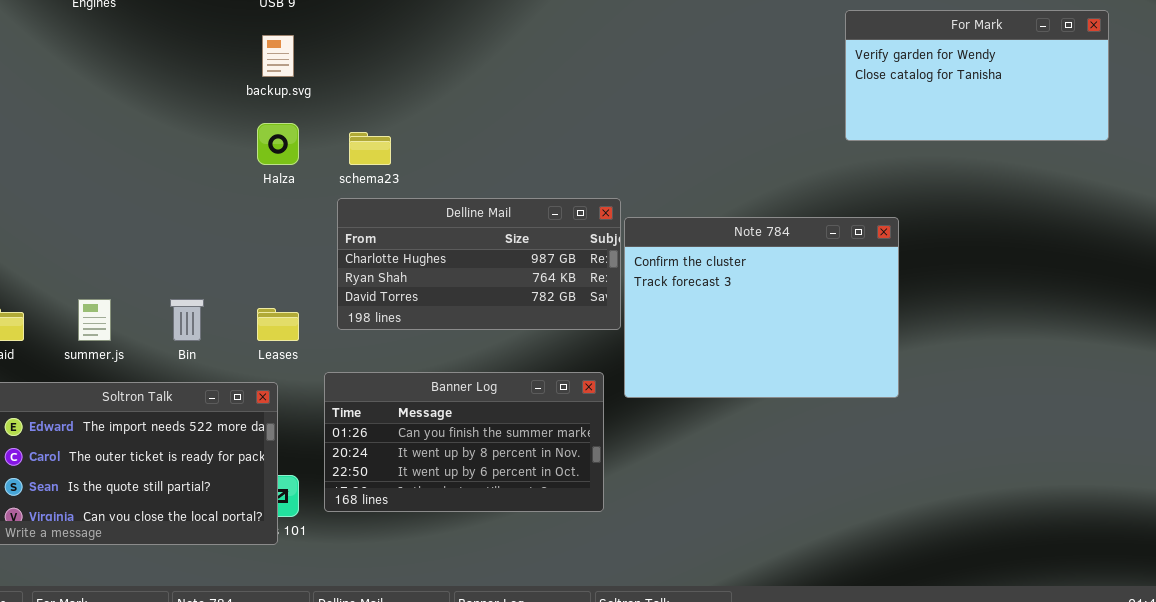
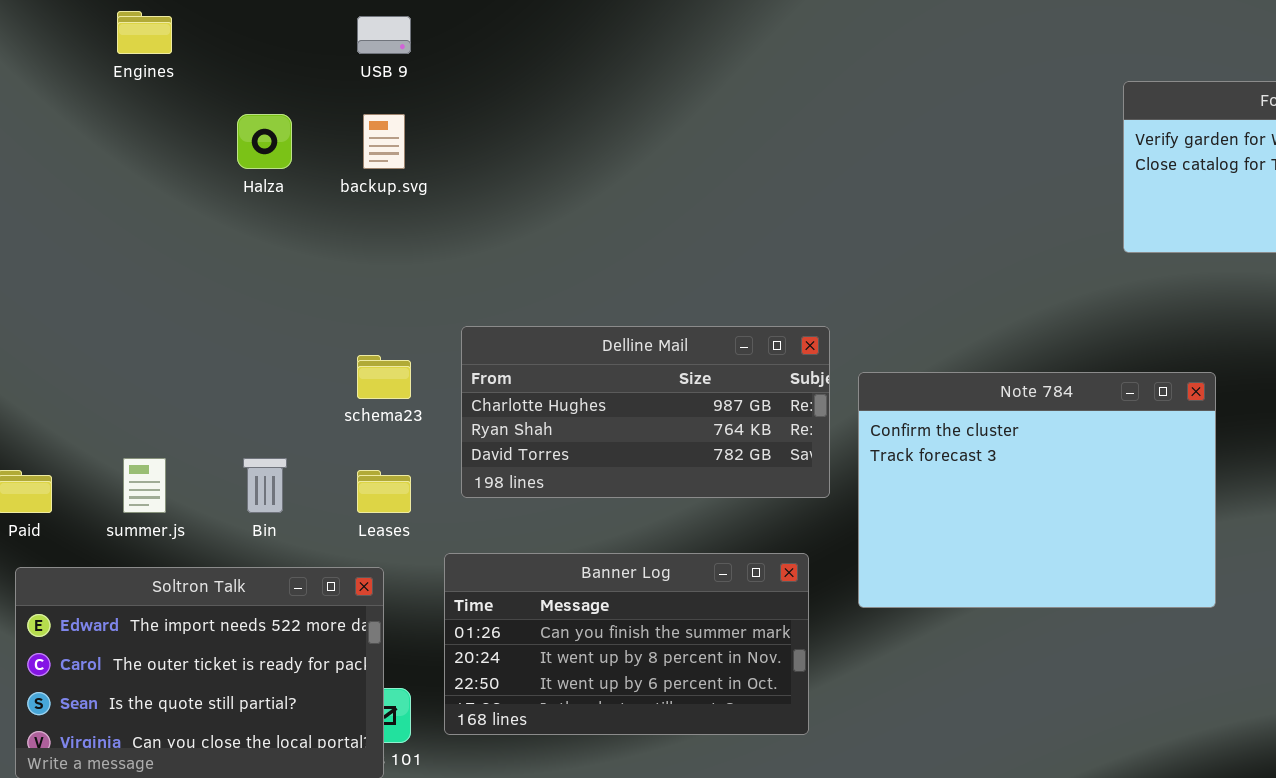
Halza: [257,123,299,165] -> [237,114,292,169], moved
schema23: [349,132,391,165] -> [357,355,411,399], moved
Note 784: [624,217,899,398] -> [858,372,1216,608], moved

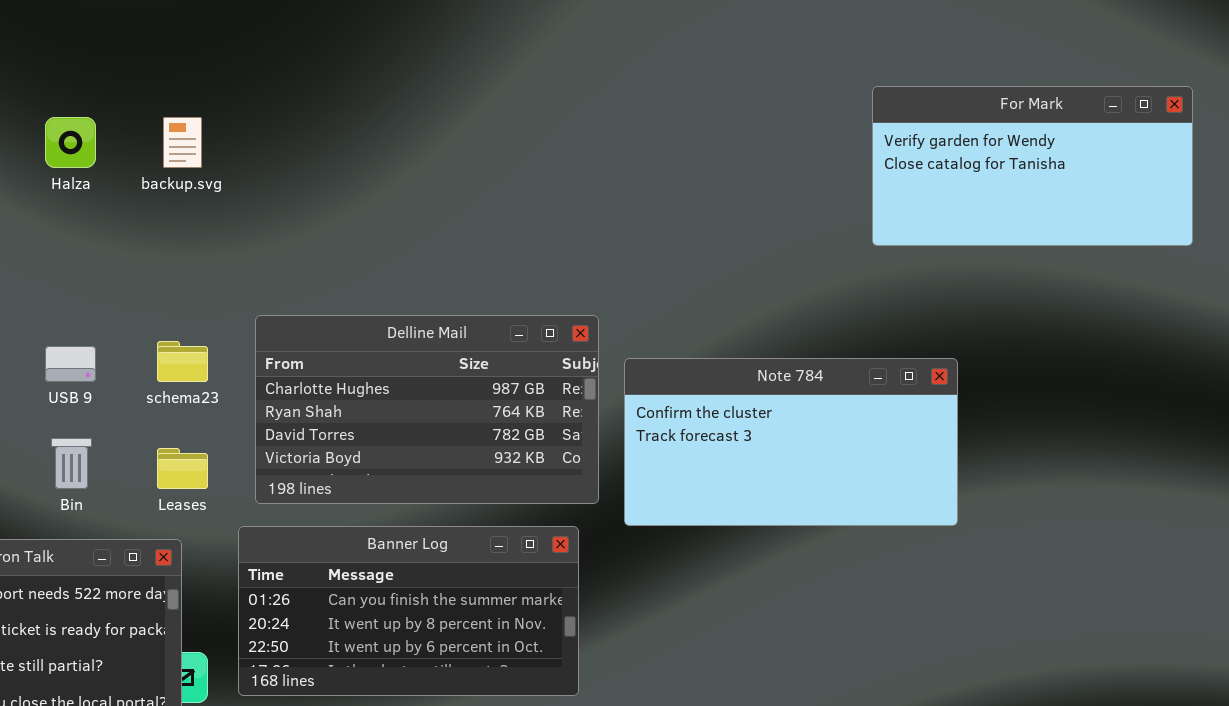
USB 9: [357,16,411,54] -> [45,346,96,382], moved
Delline Mail: [461,326,830,498] -> [255,315,599,504], resized
Note 784: [858,372,1216,608] -> [624,358,958,526], resized

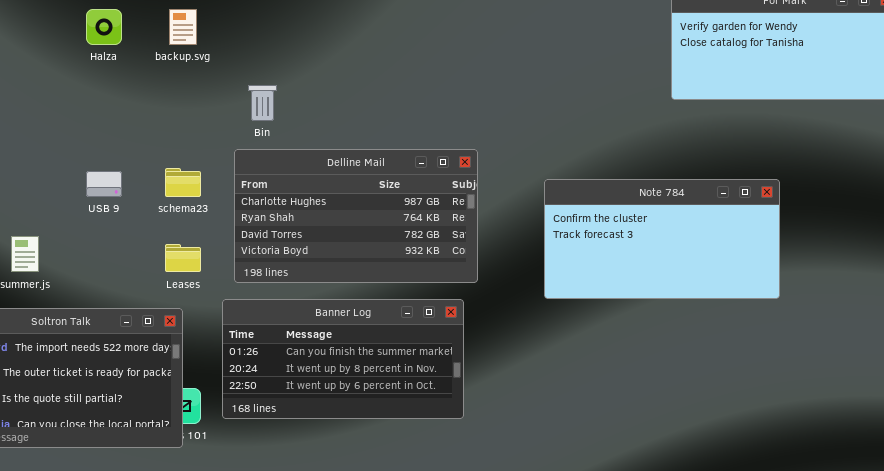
Note 784: [624,358,958,526] -> [544,179,780,299], moved
Bin: [51,438,92,489] -> [248,85,277,121], moved

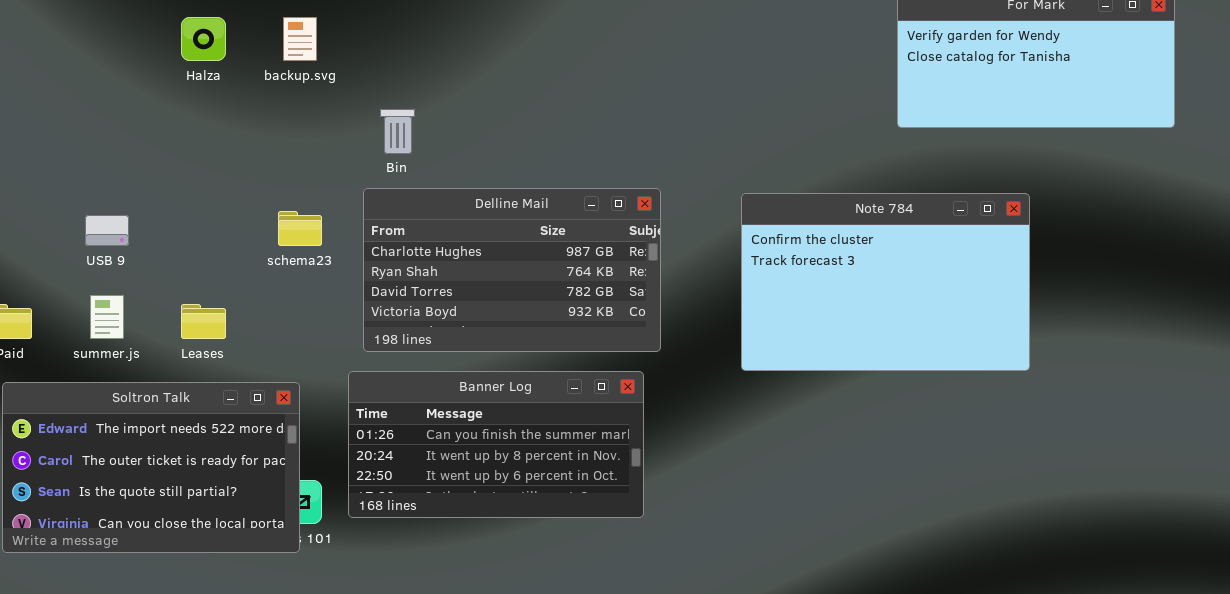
USB 9: [86,171,122,197] -> [85,215,129,246], moved
Note 784: [544,179,780,299] -> [741,193,1030,371], resized
Leases: [165,244,201,272] -> [181,304,226,339], moved

